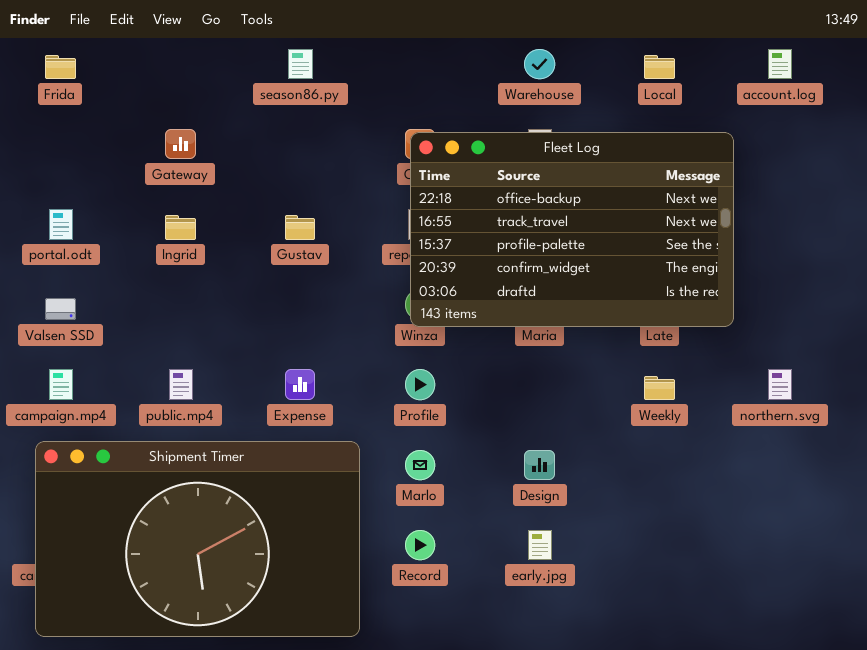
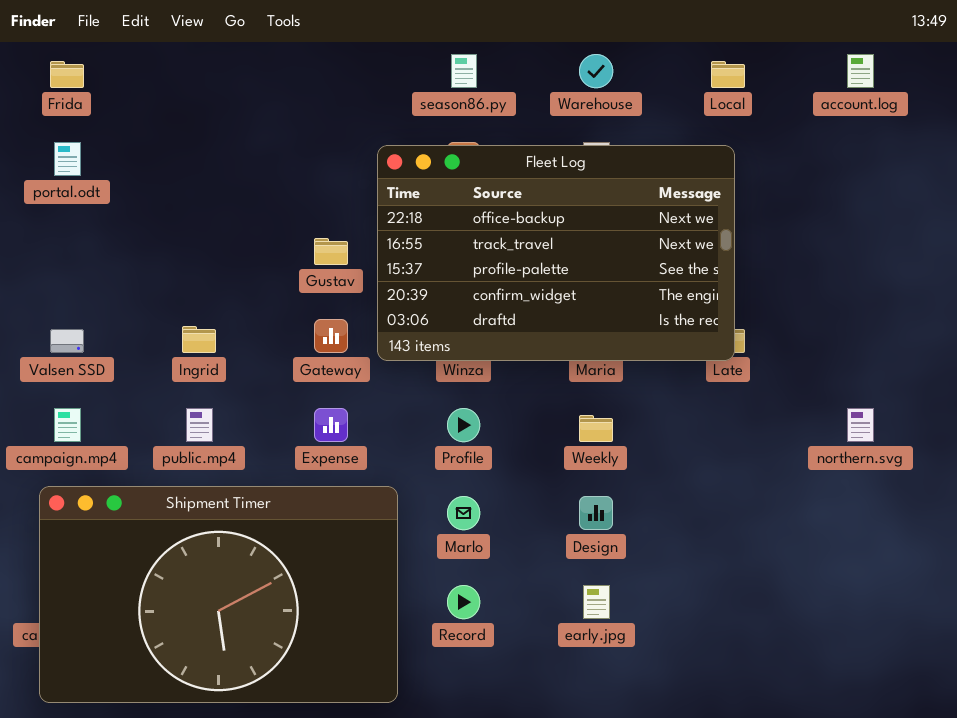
season86.py: [288,49,313,79] -> [451,54,477,88], moved
Gateway: [165,129,196,159] -> [314,319,348,353], moved
Fleet Log: [410,132,734,327] -> [377,145,735,361], moved
portal.odt: [49,209,73,240] -> [54,142,81,176], moved
Ingrid: [165,215,196,240] -> [182,326,216,353], moved
Weekly: [644,376,675,400] -> [579,415,613,442], moved

